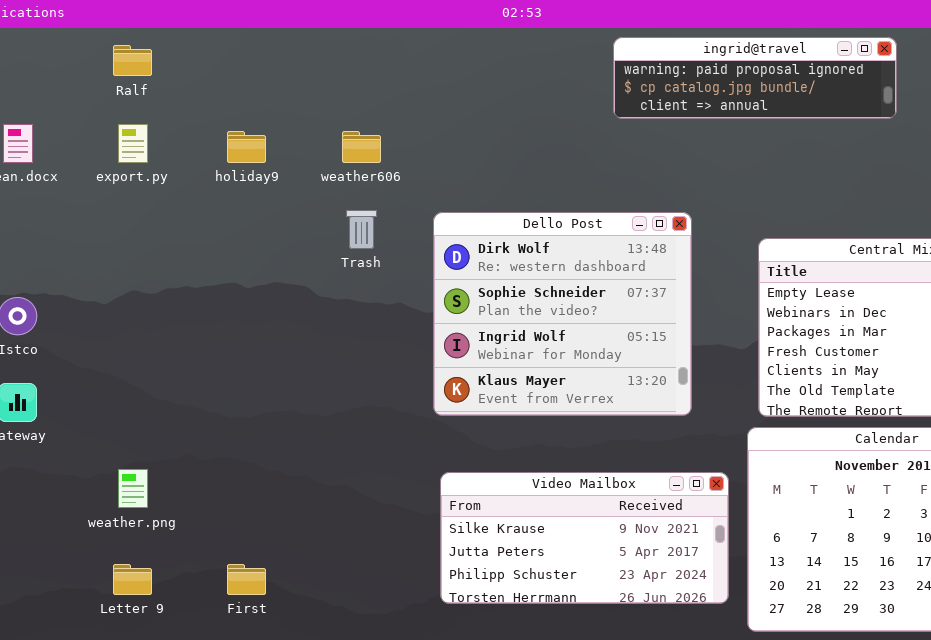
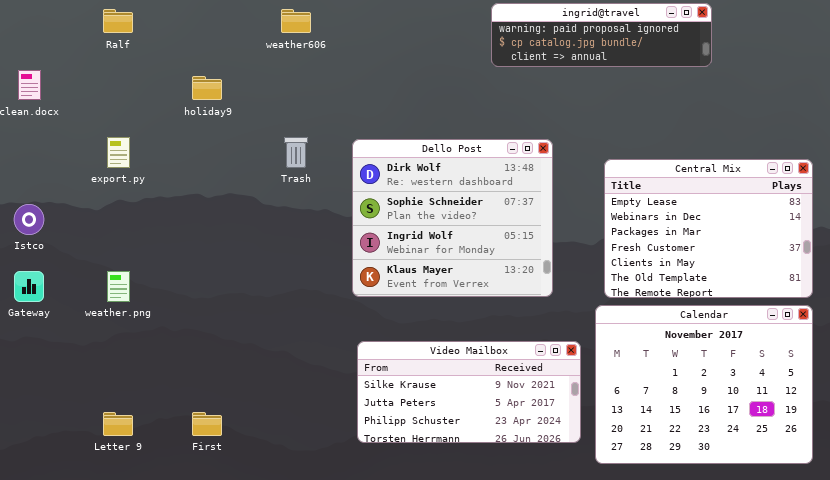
export.py: [118,124,148,163] -> [107,137,130,168], moved
weather606: [342,131,381,163] -> [281,9,311,33], moved
weather.png: [118,469,148,508] -> [107,271,130,302], moved

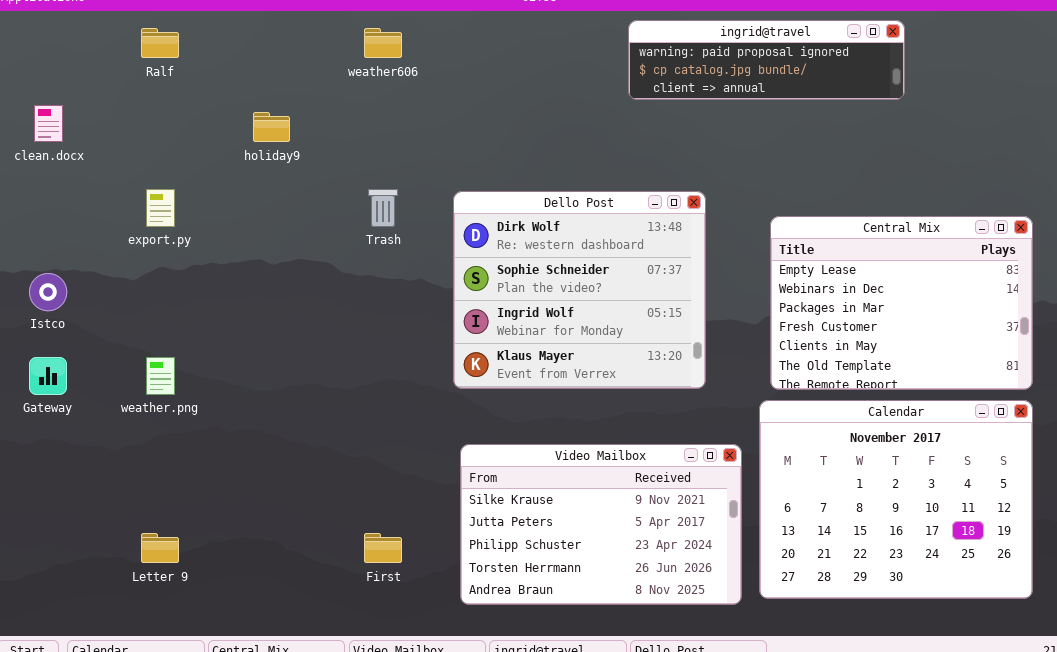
Video Mailbox: [357,341,581,443] -> [460,444,742,605], resized
First: [192,412,222,436] -> [364,533,402,563], moved

